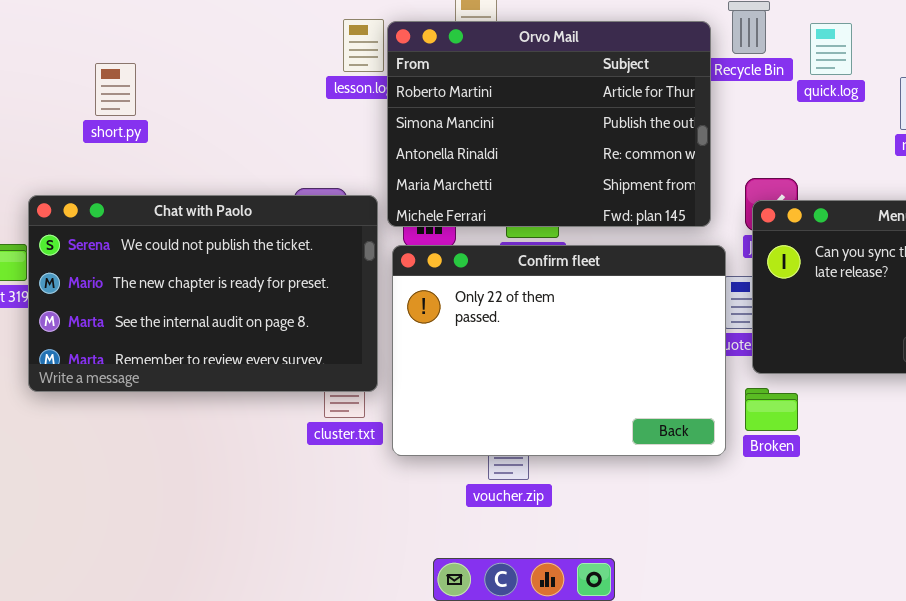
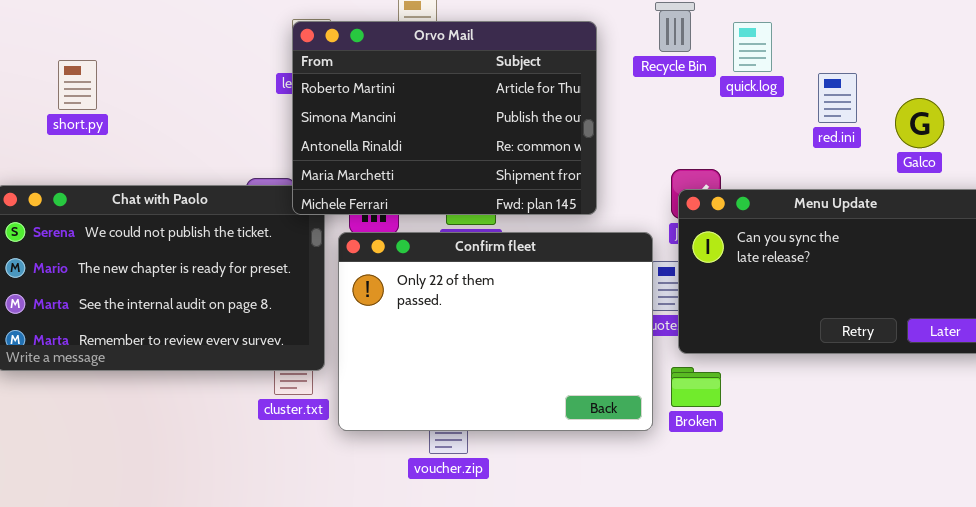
Orvo Mail: [387,21,711,227] -> [292,21,597,215], moved

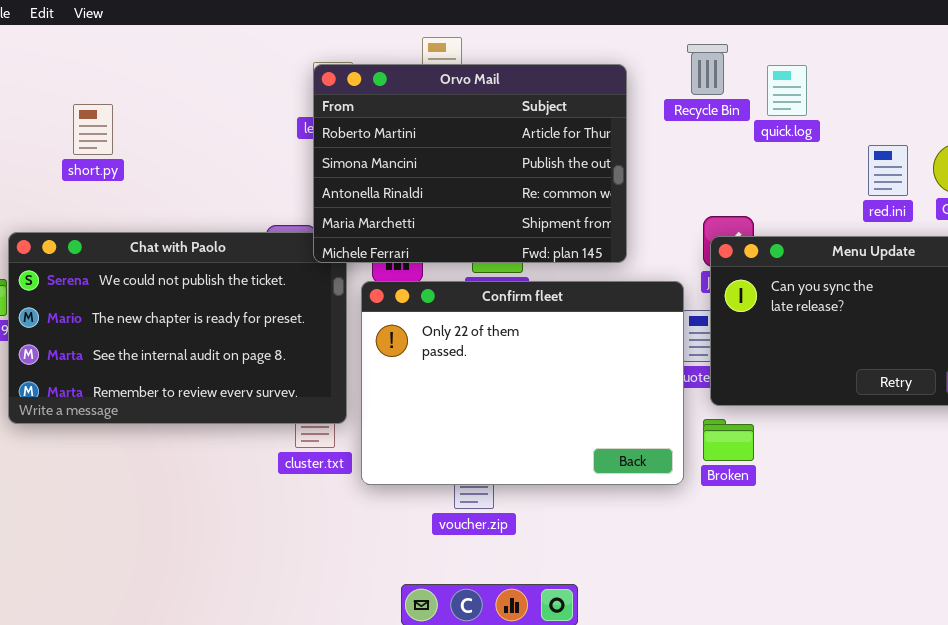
red.ini: [818,73,857,123] -> [868,145,908,196], moved

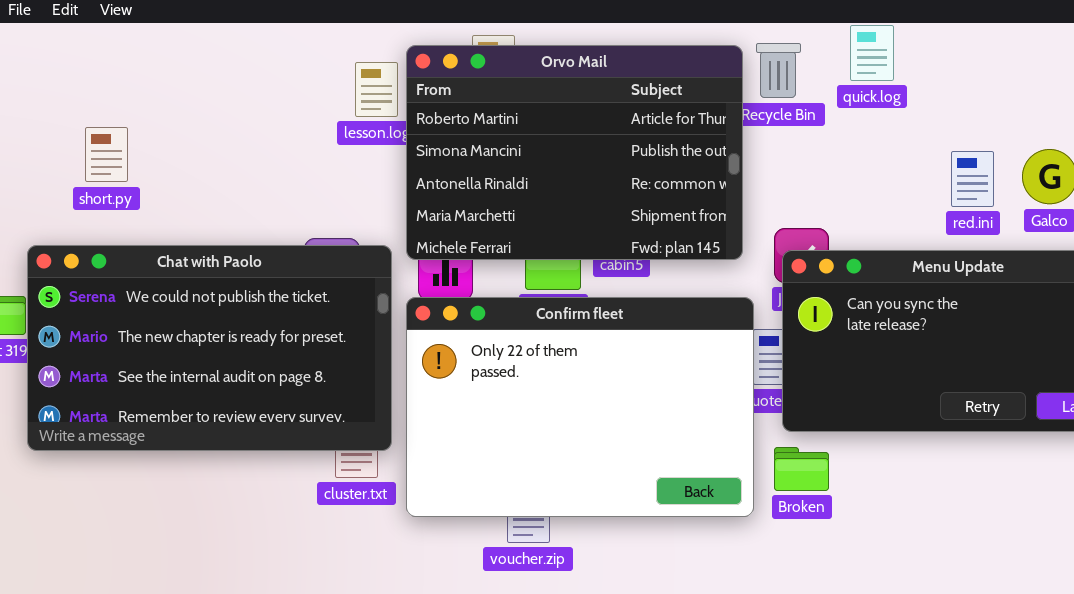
Orvo Mail: [313,64,627,263] -> [406,45,743,260], moved
quick.log: [767,65,807,116] -> [850,25,894,81], moved
short.py: [73,104,113,155] -> [85,127,128,182], moved

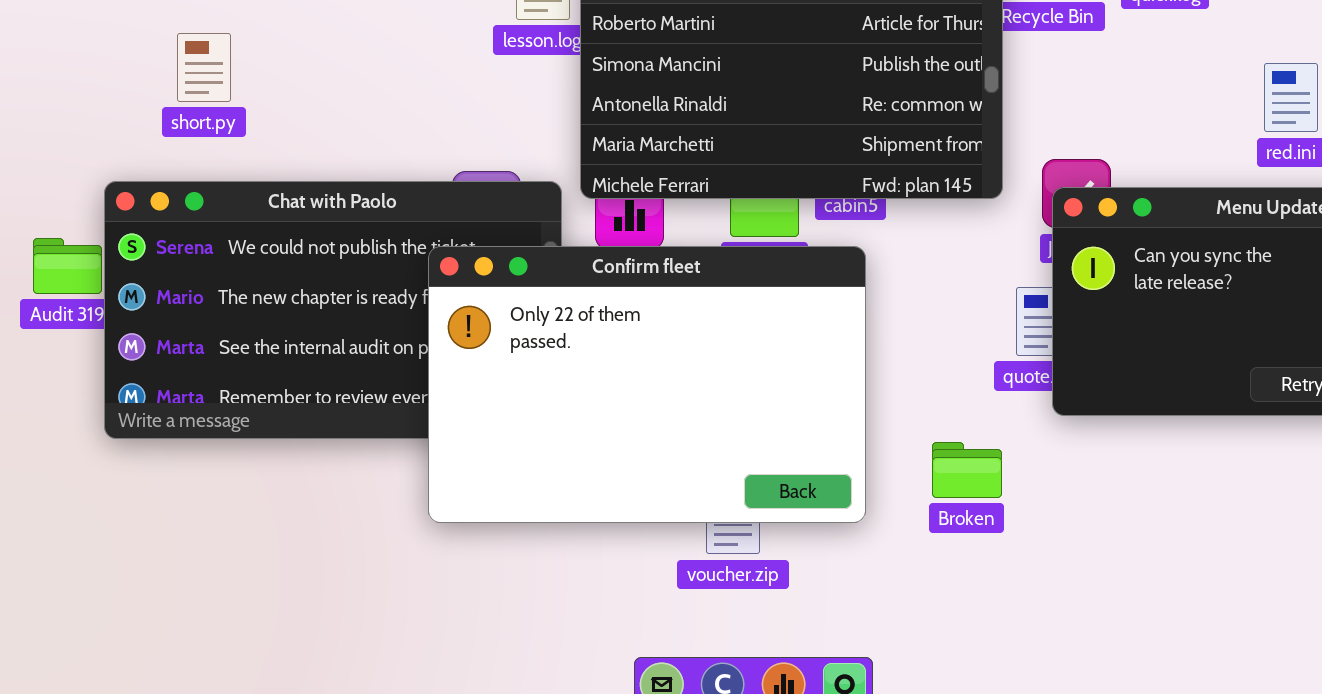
Confirm fleet: [406,297,754,517] -> [428,246,866,523], moved
Broken: [774,447,829,491] -> [932,442,1002,498], moved

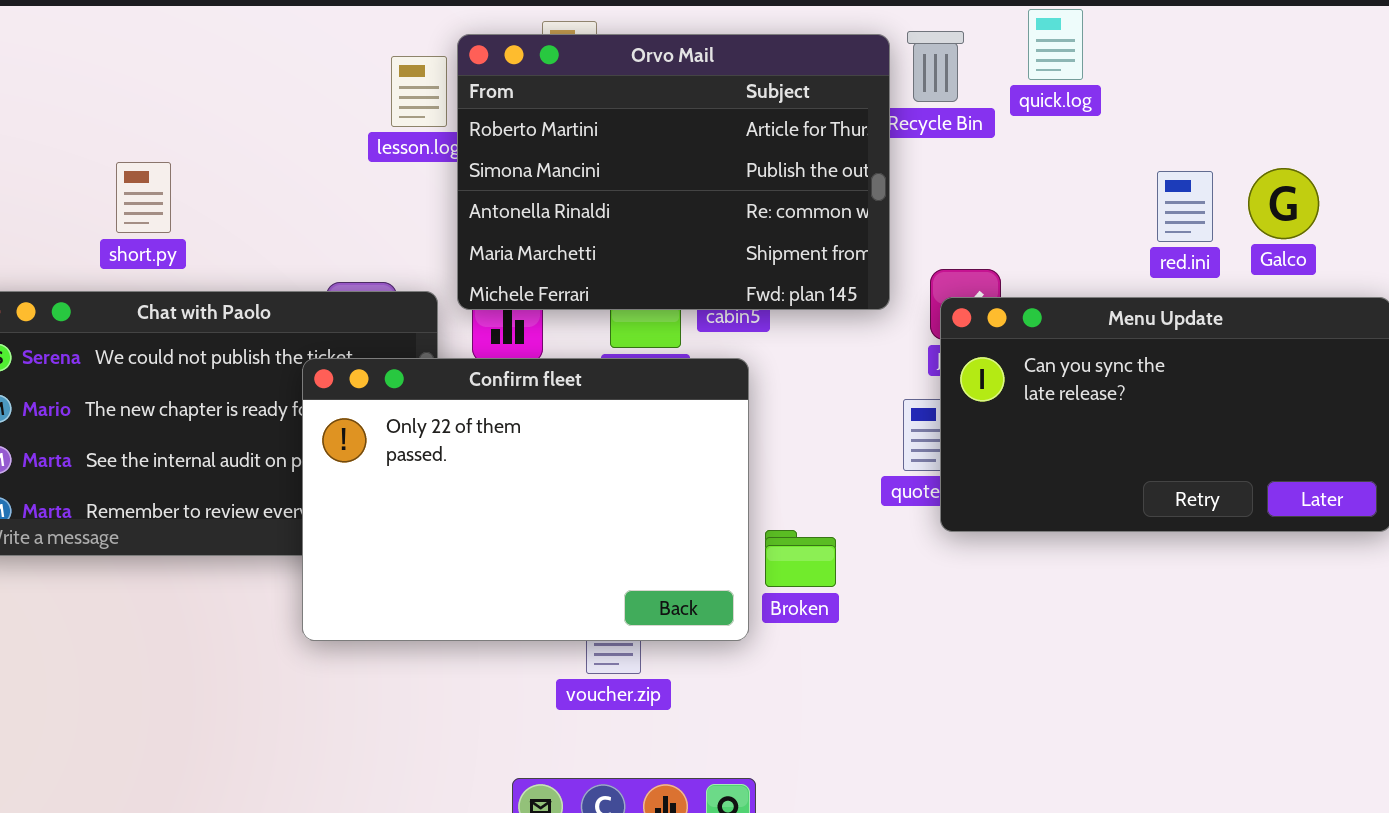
short.py: [177,33,231,102] -> [116,162,171,233], moved
Broken: [932,442,1002,498] -> [765,530,836,587], moved

